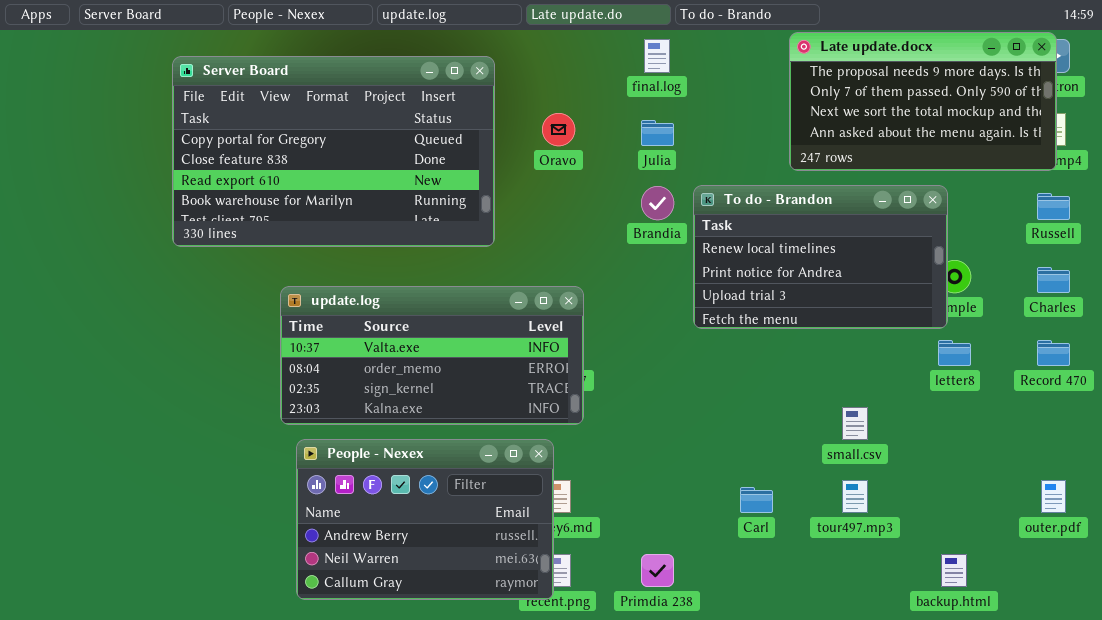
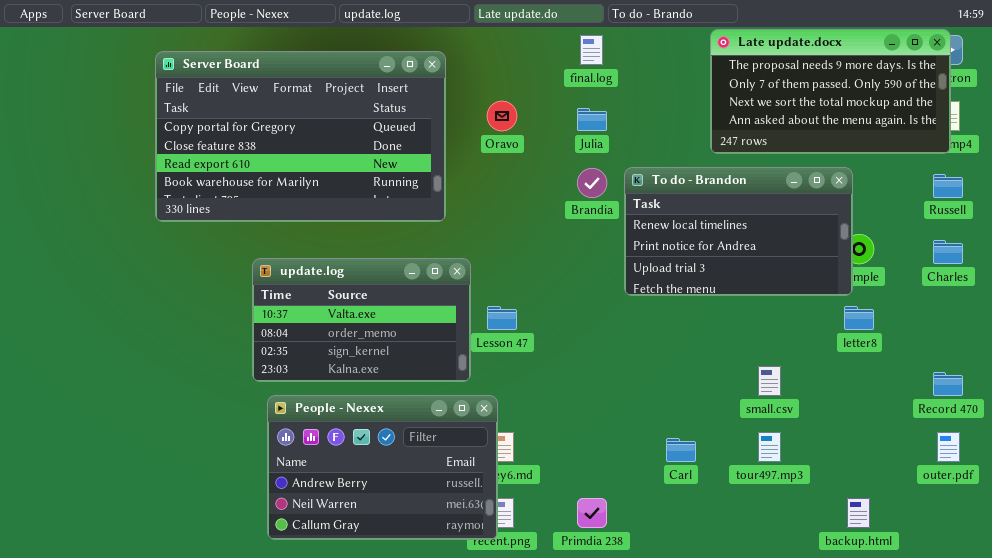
update.log: [280,286,584,425] -> [252,258,471,382], resized
Record 470: [1037,340,1070,366] -> [933,372,963,396], moved

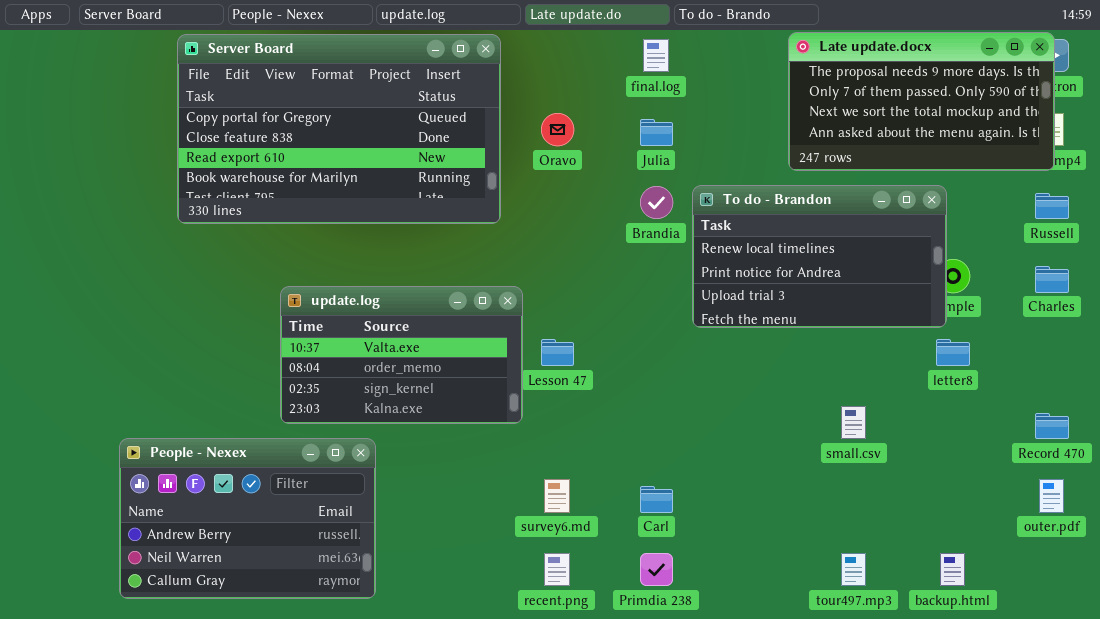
Server Board: [155,51,446,222] -> [177,34,501,224], moved
People - Nexex: [267,395,498,540] -> [119,438,376,599], moved
tour497.mp3: [758,432,781,462] -> [841,553,866,586], moved
Carl: [666,438,696,462] -> [640,486,673,513], moved

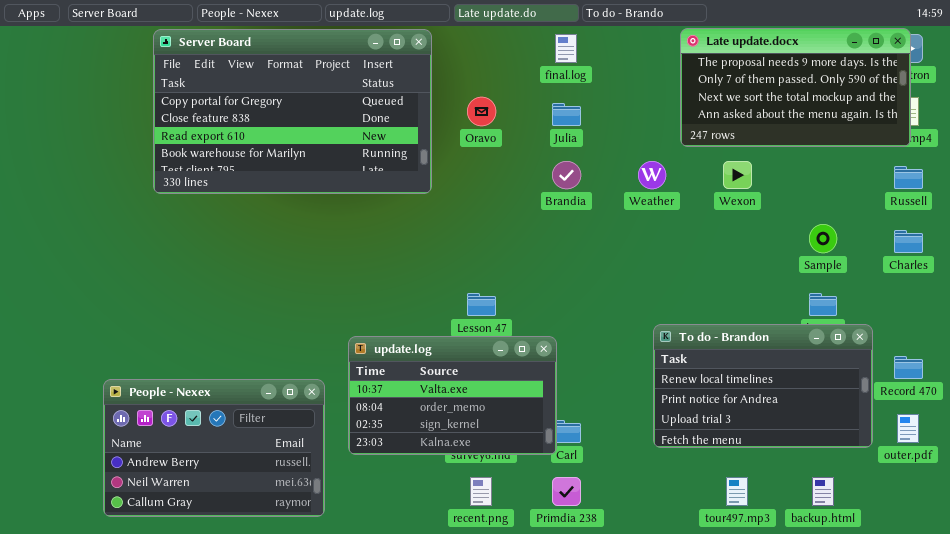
To do - Brandon: [692,185,947,328] -> [653,324,873,448], moved
update.log: [280,286,523,424] -> [348,336,557,455], moved

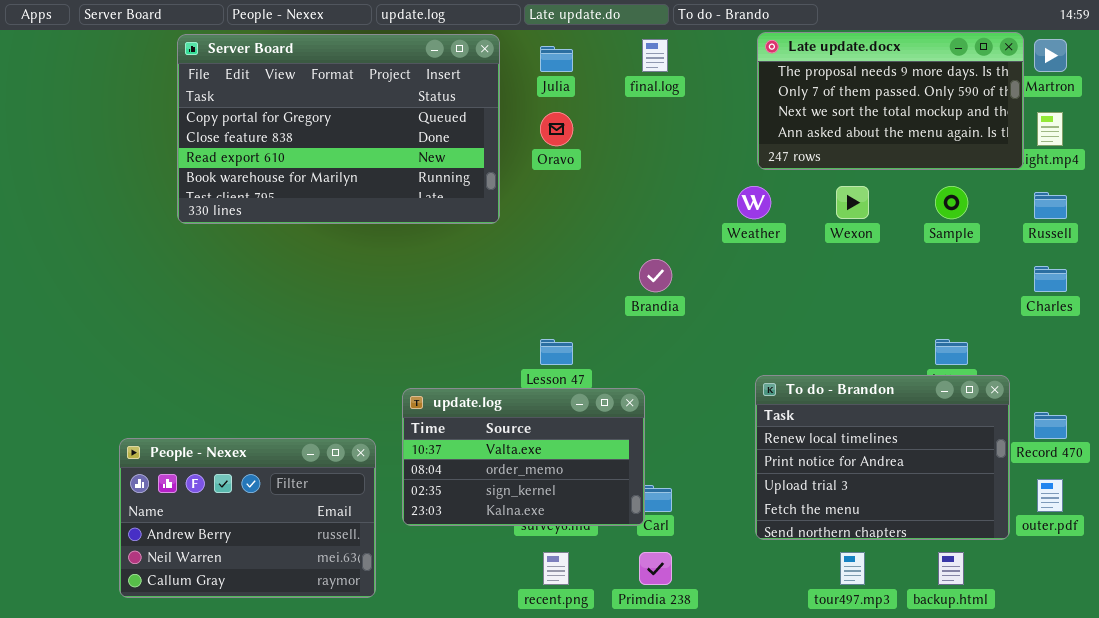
Late update.docx: [680,28,911,147] -> [757,32,1024,170], moved
Julia: [552,103,581,126] -> [540,46,573,72], moved
Brandia: [552,161,581,189] -> [639,259,672,292], moved
Sample: [809,224,837,253] -> [935,186,968,219], moved
To do - Brandon: [653,324,873,448] -> [755,375,1010,540], resized

